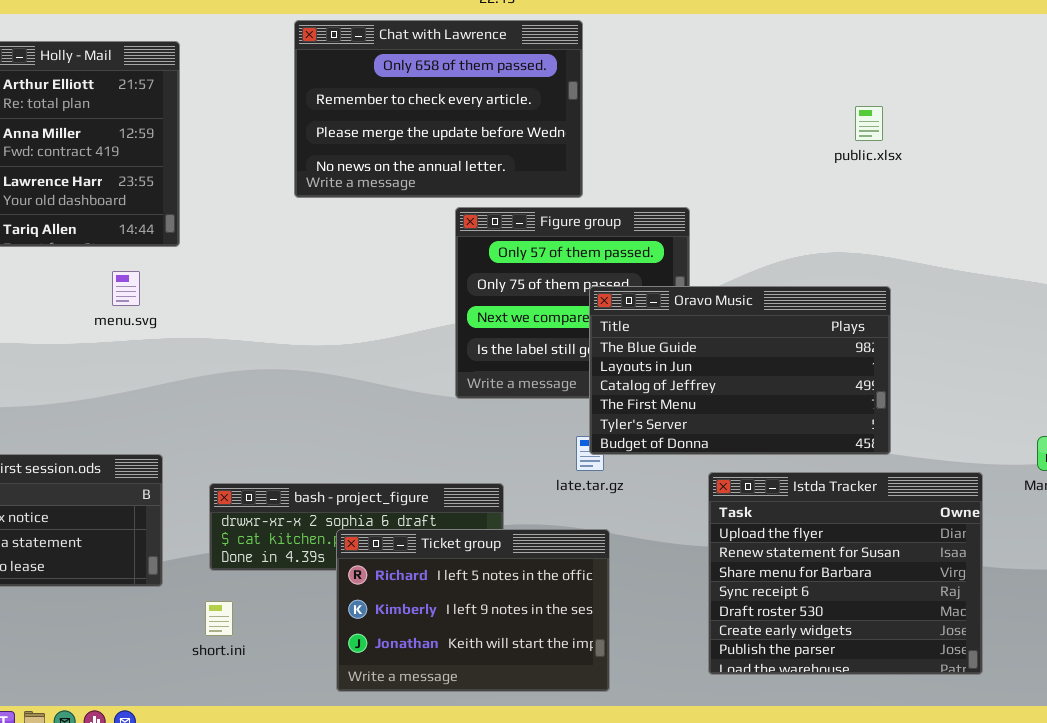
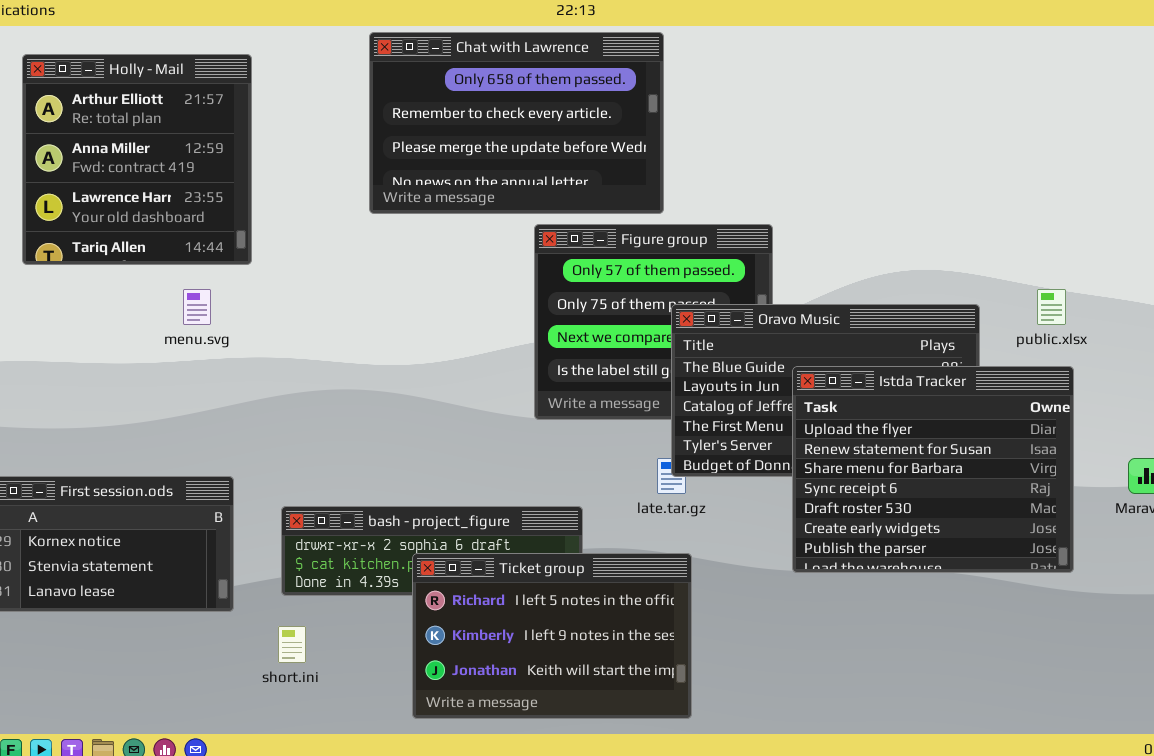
public.xlsx: [855,106,883,141] -> [1037,289,1066,325], moved
Istda Tracker: [708,472,983,675] -> [792,366,1074,573], moved

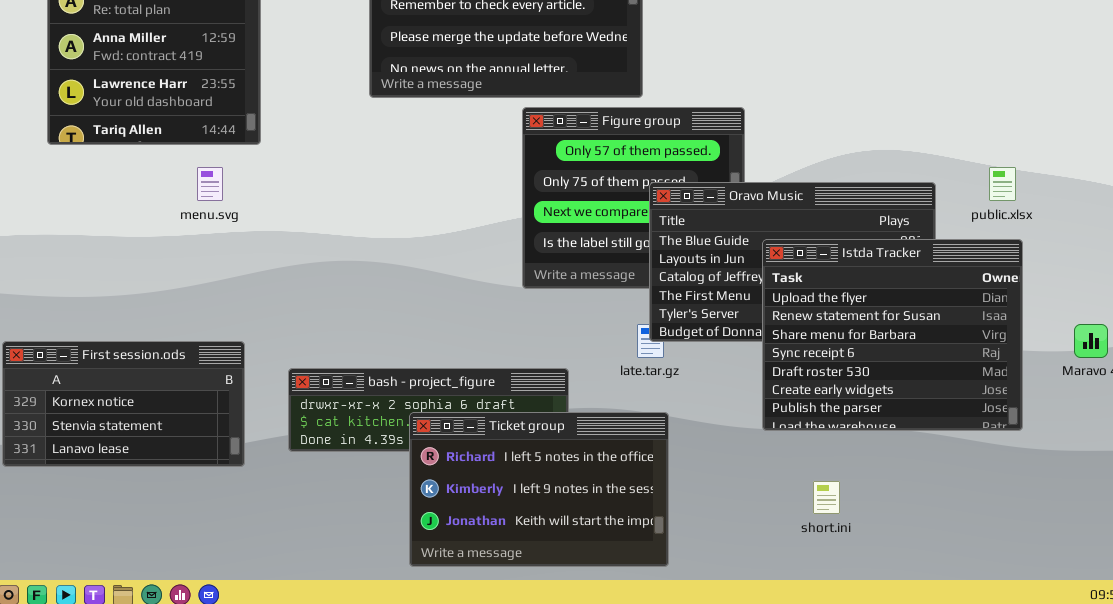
short.ini: [278,626,306,663] -> [813,481,840,514], moved

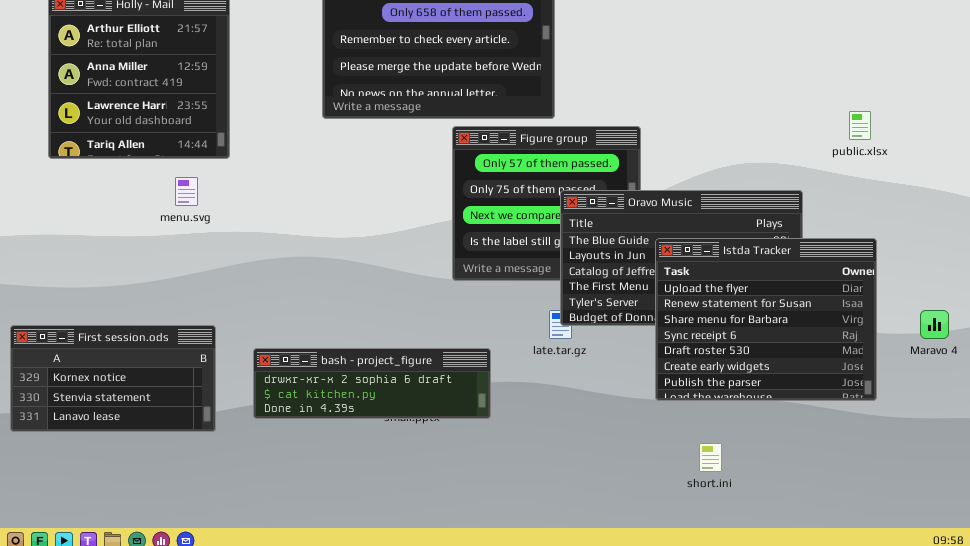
public.xlsx: [989,167,1016,201] -> [849,111,871,140], moved
Ticket group: [409,412,669,567] -> none, closed

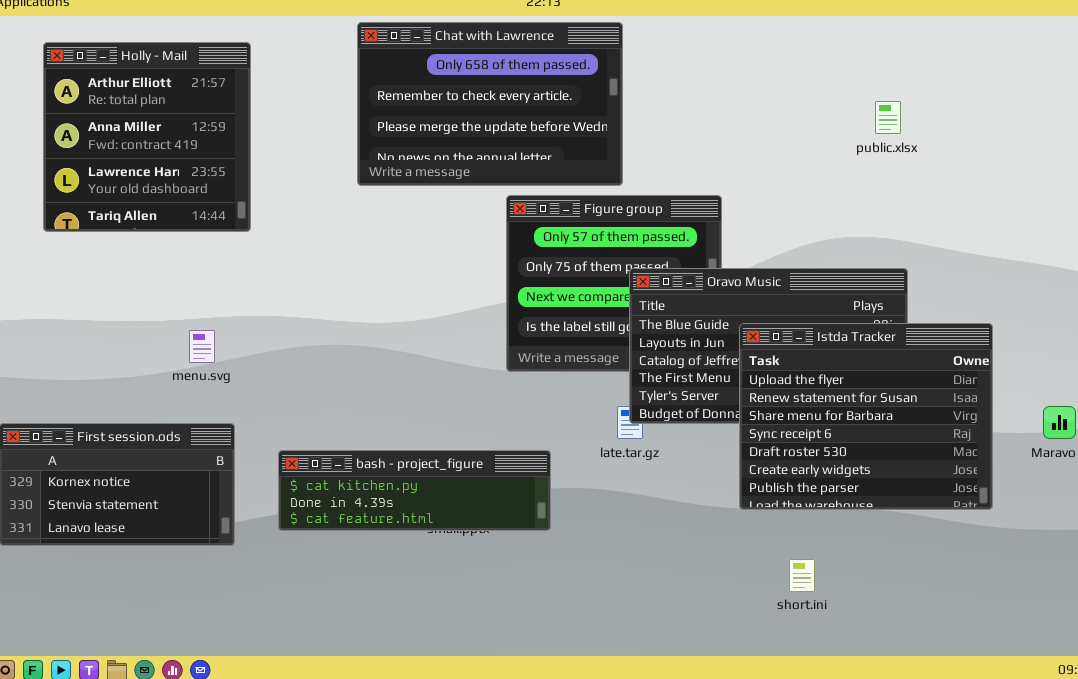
public.xlsx: [849,111,871,140] -> [875,101,901,134], moved
menu.svg: [175,177,198,206] -> [189,330,215,363], moved
bash - project_figure: [253,348,491,419] -> [278,450,551,531], scrolled down 1 row

